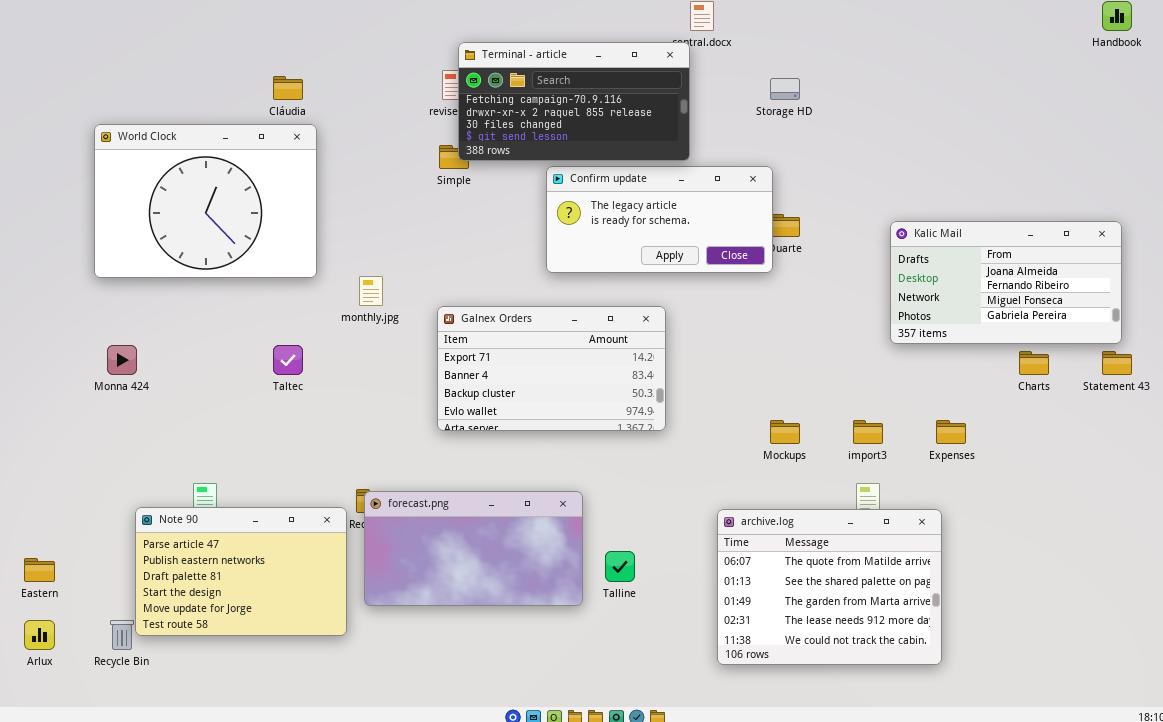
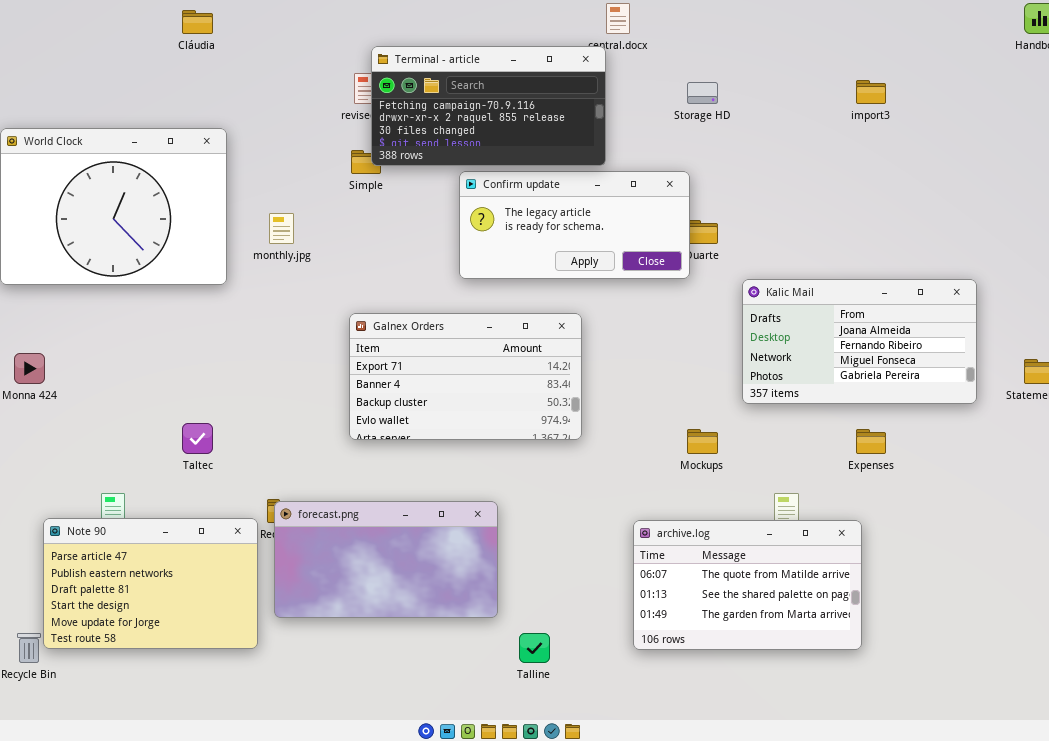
Cláudia: [273,76,303,100] -> [182,10,213,34], moved
Kalic Mail: [890,221,1122,344] -> [742,279,977,404], moved
monthly.jpg: [359,276,383,306] -> [269,213,294,244], moved
Taltec: [273,345,303,375] -> [182,423,213,454], moved
import3: [853,420,883,444] -> [856,80,886,104], moved
archive.log: [717,509,942,665] -> [633,520,862,650], resized
Talline: [605,551,635,582] -> [519,633,550,663], moved

